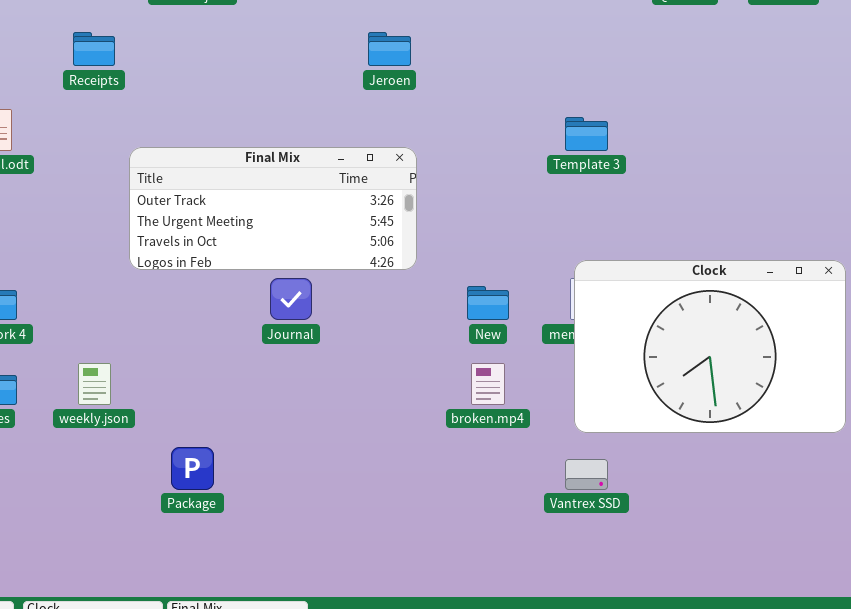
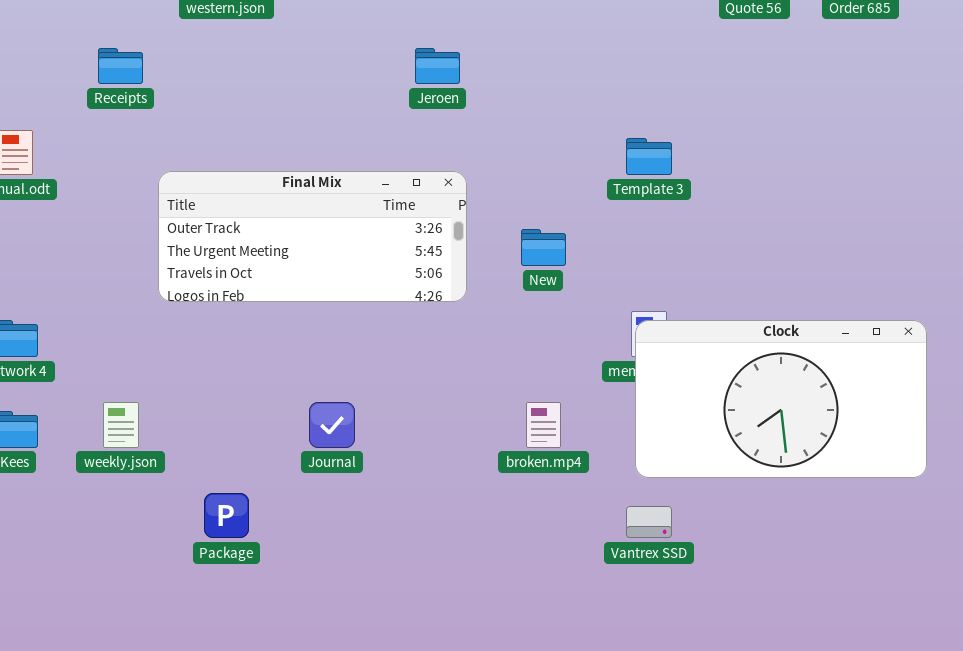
Clock: [574,260,846,433] -> [635,320,927,478], resized
Journal: [270,278,312,320] -> [309,402,355,448], moved
New: [467,286,509,320] -> [521,229,566,266], moved

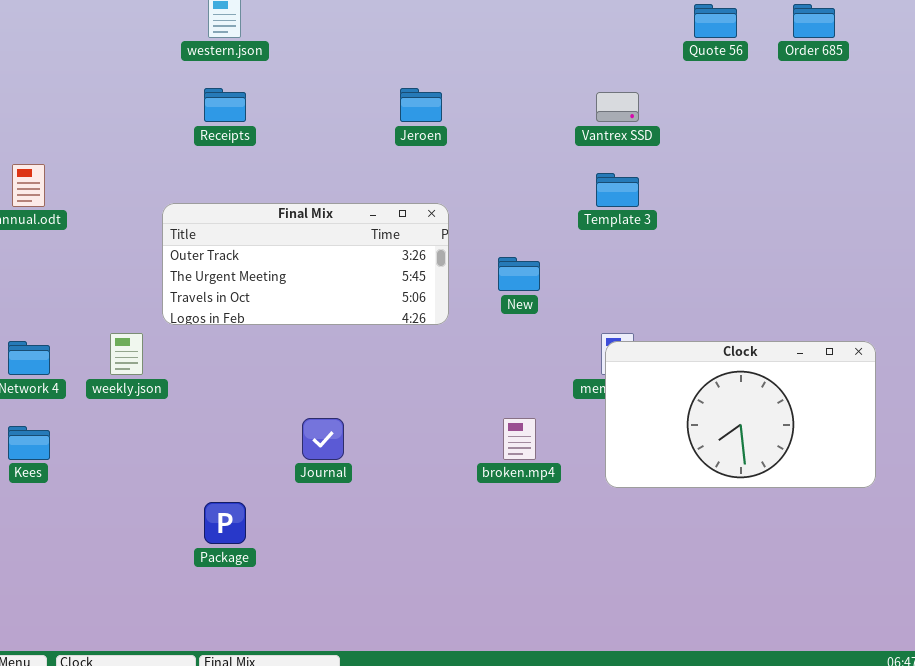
Receipts: [98,48,143,84] -> [204,88,246,122], moved
weekly.json: [103,402,139,448] -> [110,333,143,375], moved
Vantrex SSD: [626,506,672,538] -> [596,92,639,122], moved

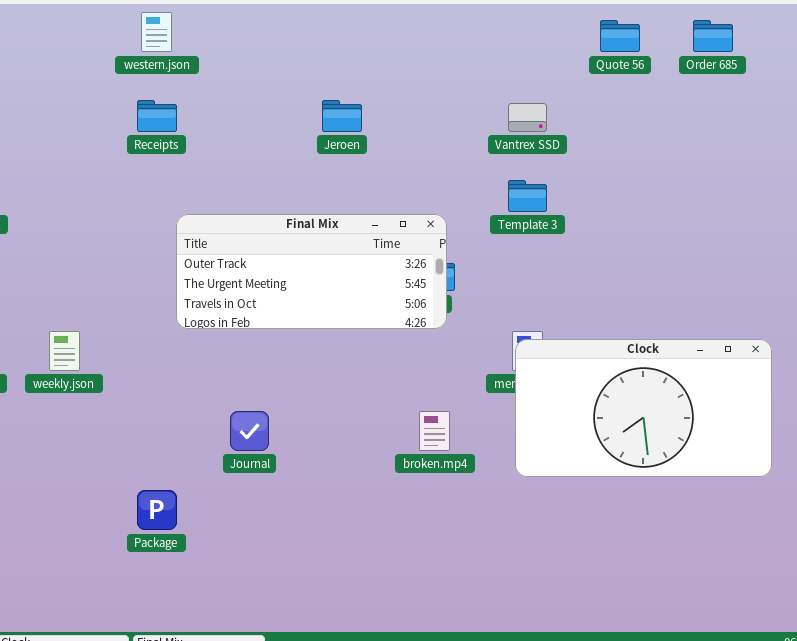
Final Mix: [162,203,449,325] -> [176,214,447,329], moved

